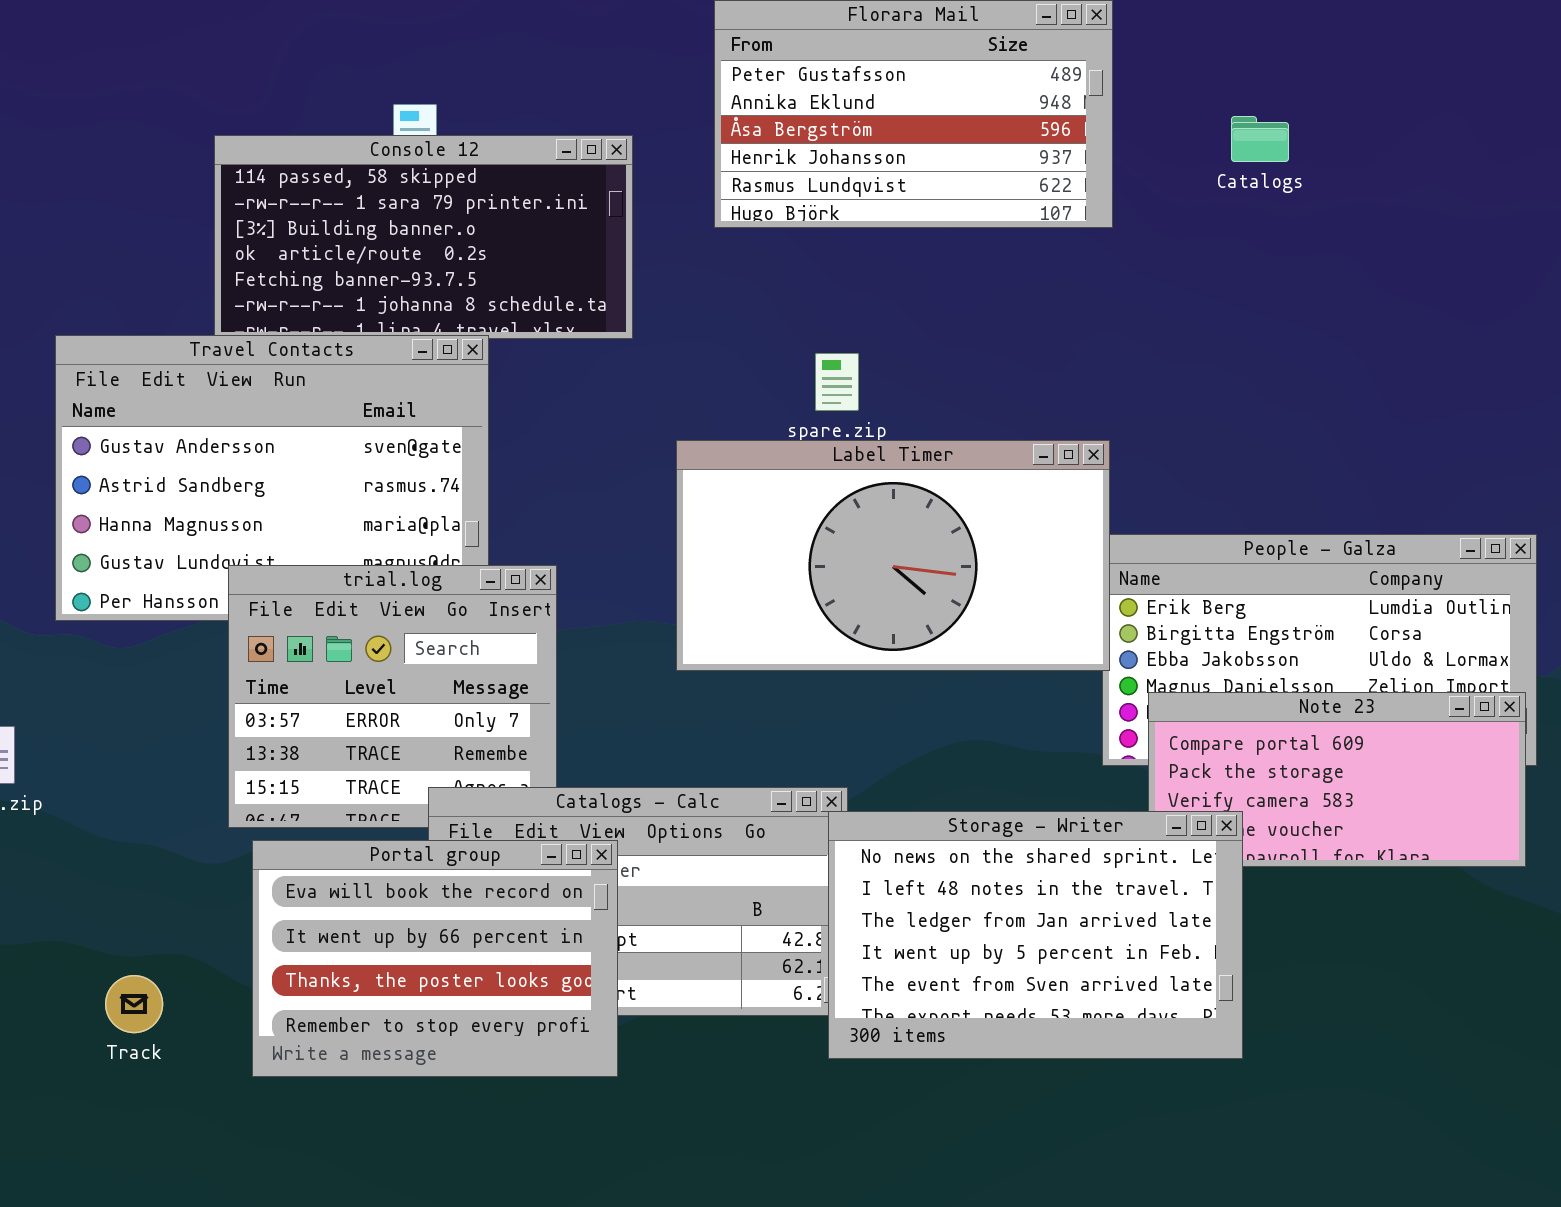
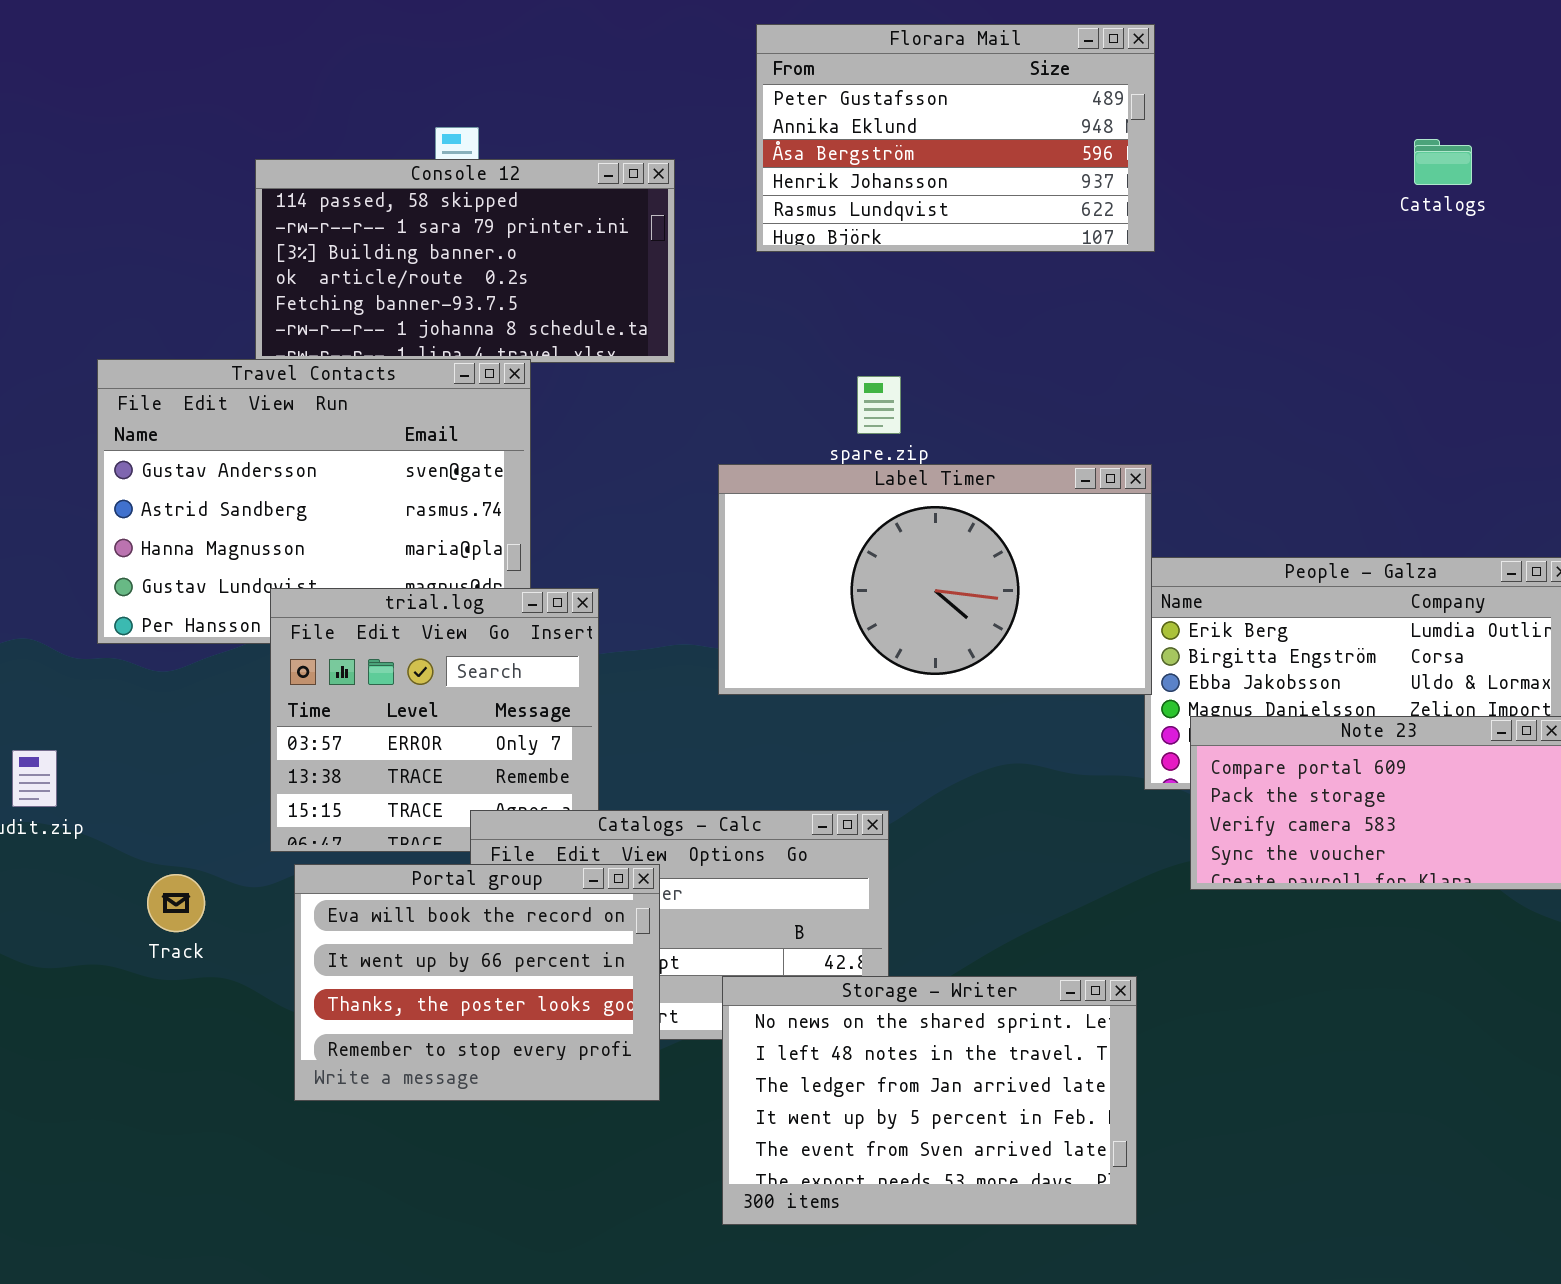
Catalogs: [1231,116,1289,162] -> [1414,139,1472,185], moved
Storage - Writer: [828,811,1243,1059] -> [722,976,1137,1225], moved
Track: [105,975,163,1033] -> [147,874,205,932], moved

